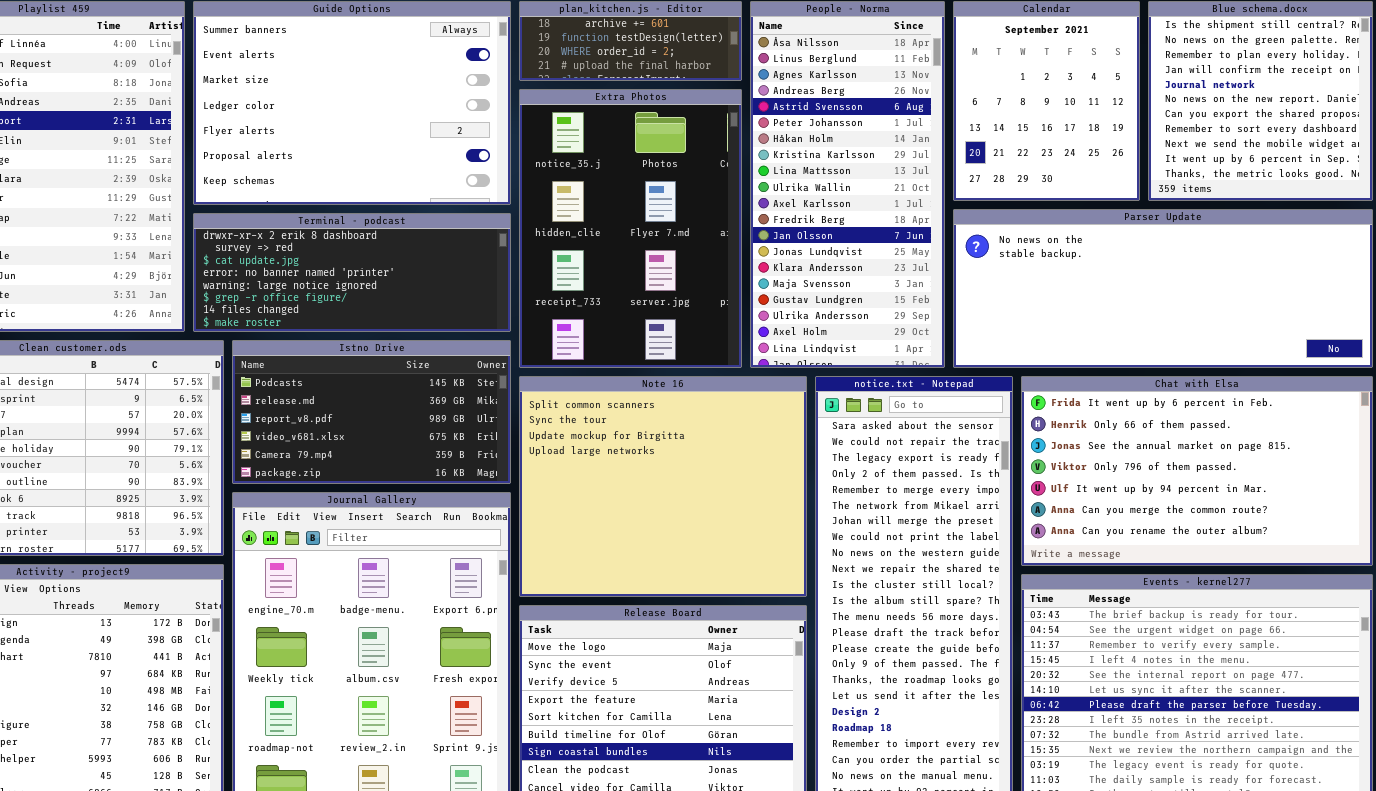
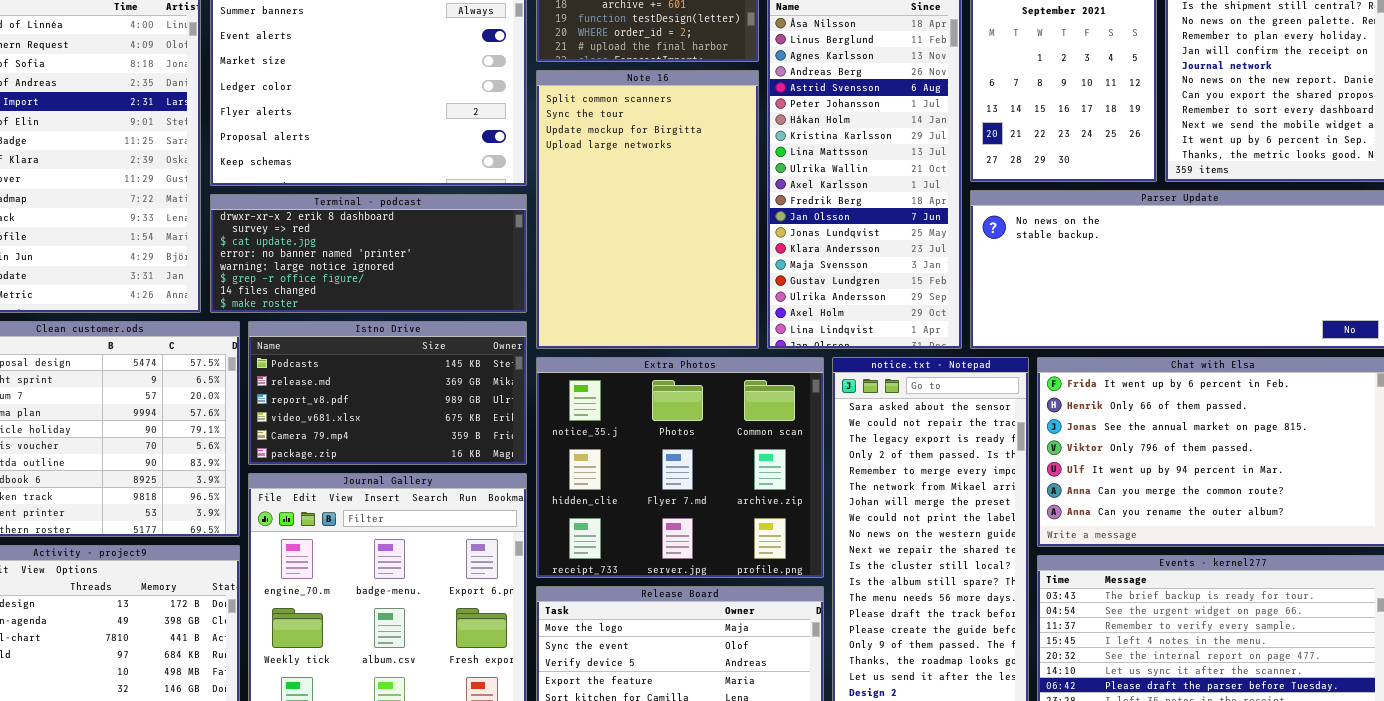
Extra Photos: [519,89,742,368] -> [536,357,824,578], moved, resized
Note 16: [519,376,807,597] -> [536,70,759,349], moved, resized

